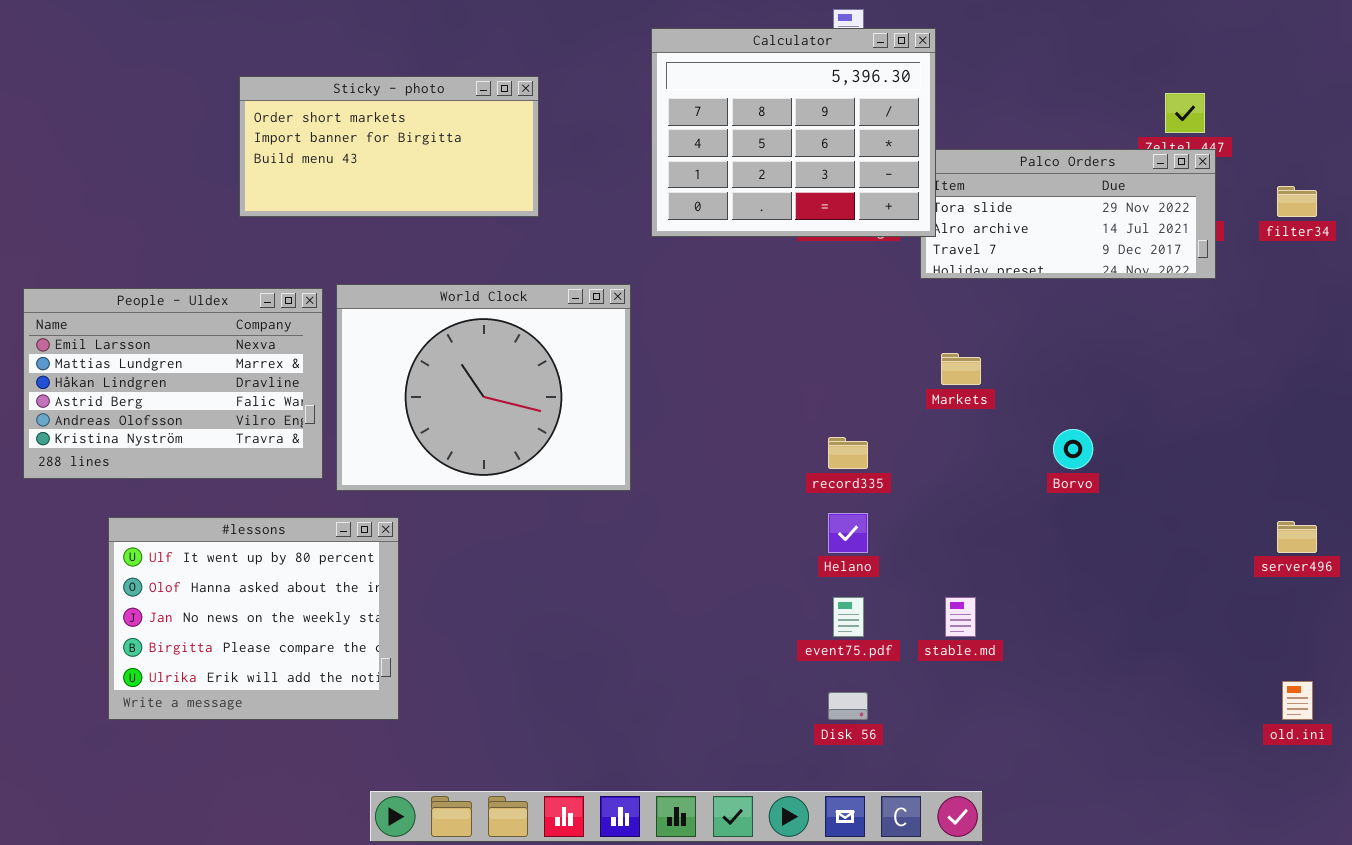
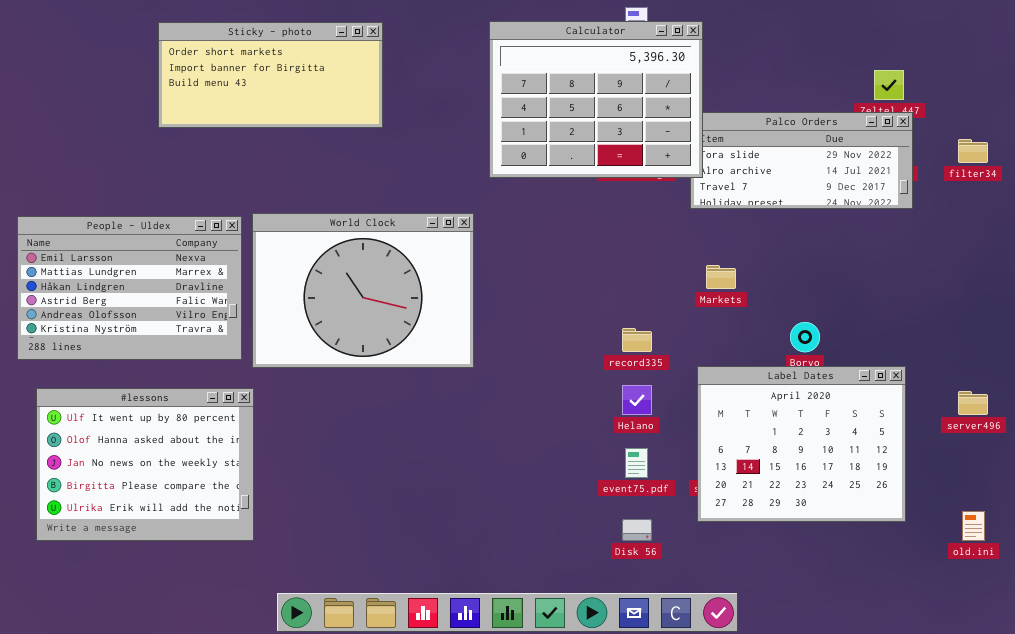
Sticky - photo: [239,76,539,217] -> [158,22,383,128], moved
Label Dates: none -> [697,366,906,522], opened
#lessons: [108,517,399,720] -> [36,388,254,541], moved

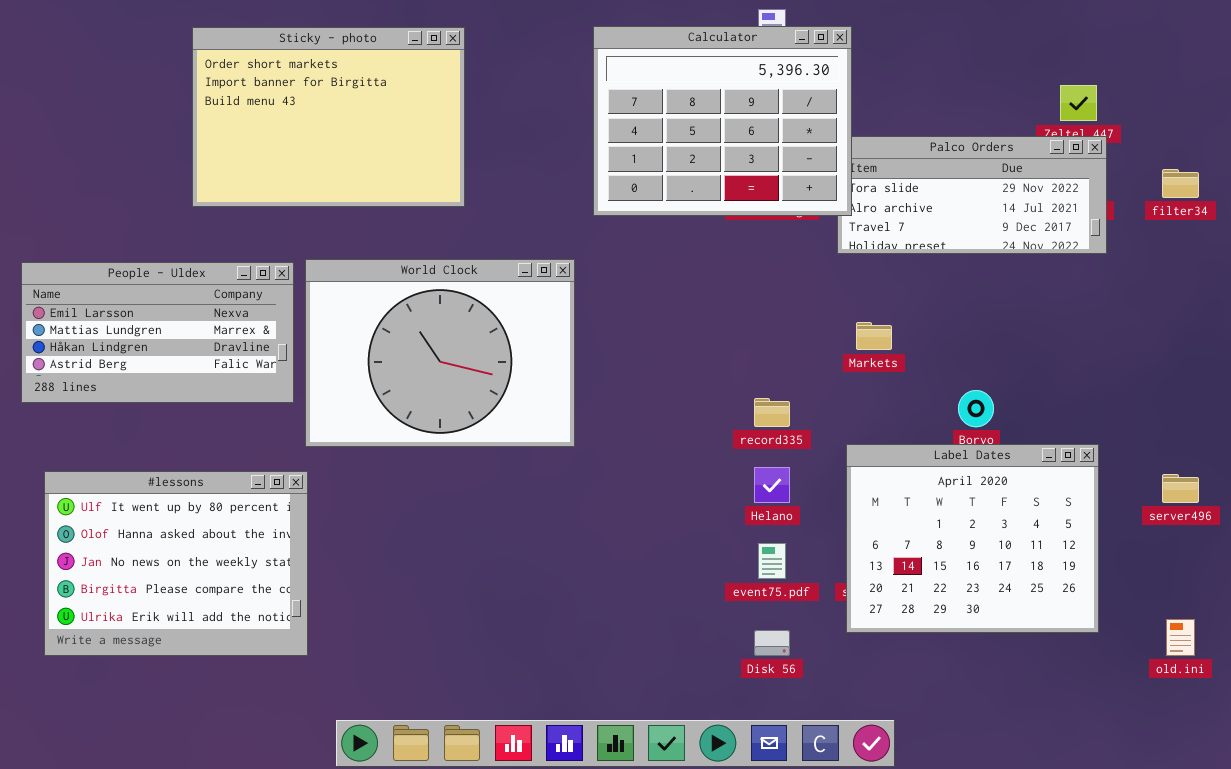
Sticky - photo: [158,22,383,128] -> [192,27,465,207], resized
People - Uldex: [17,216,242,360] -> [21,262,294,403], resized

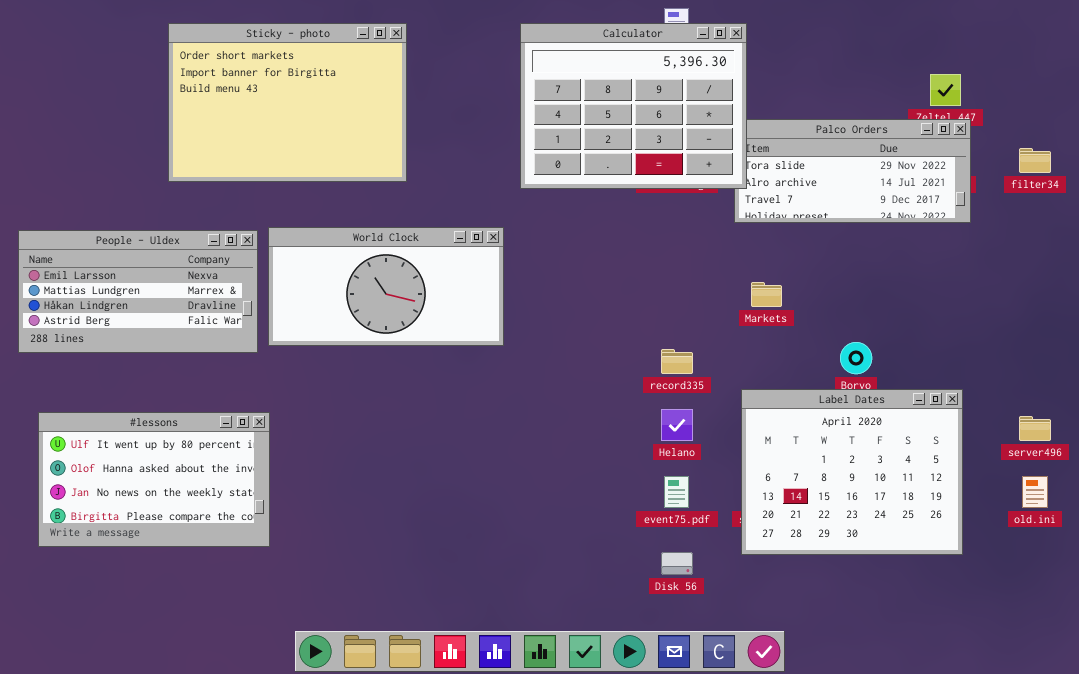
World Clock: [305,259,575,447] -> [268,227,504,346], resized
#lessons: [44,471,308,656] -> [38,412,270,547], resized
old.ini: [1166,619,1195,656] -> [1022,476,1048,508], moved

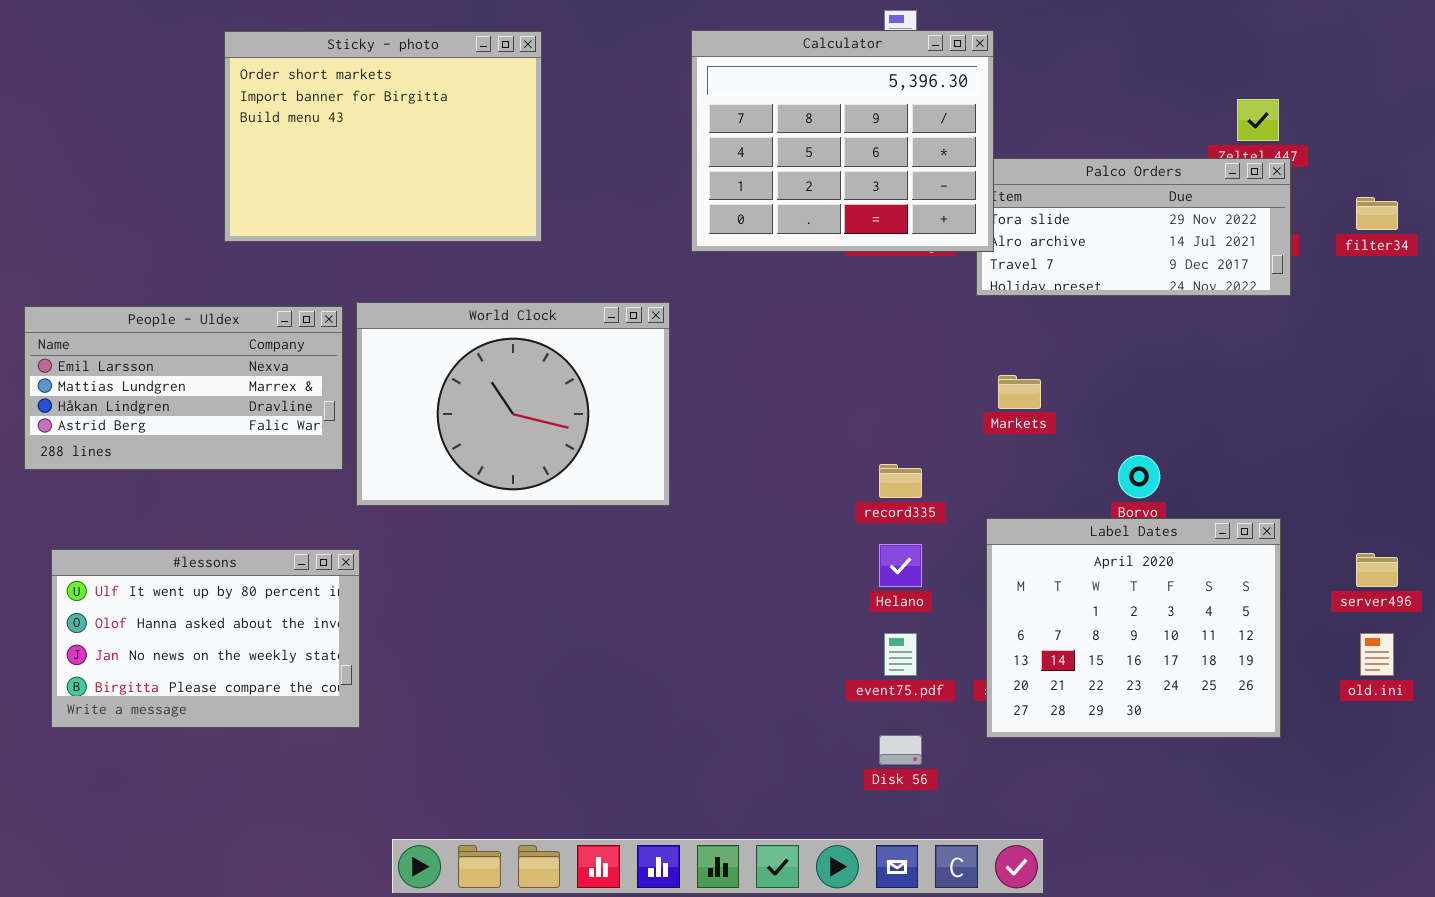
World Clock: [268,227,504,346] -> [356,302,670,506], resized

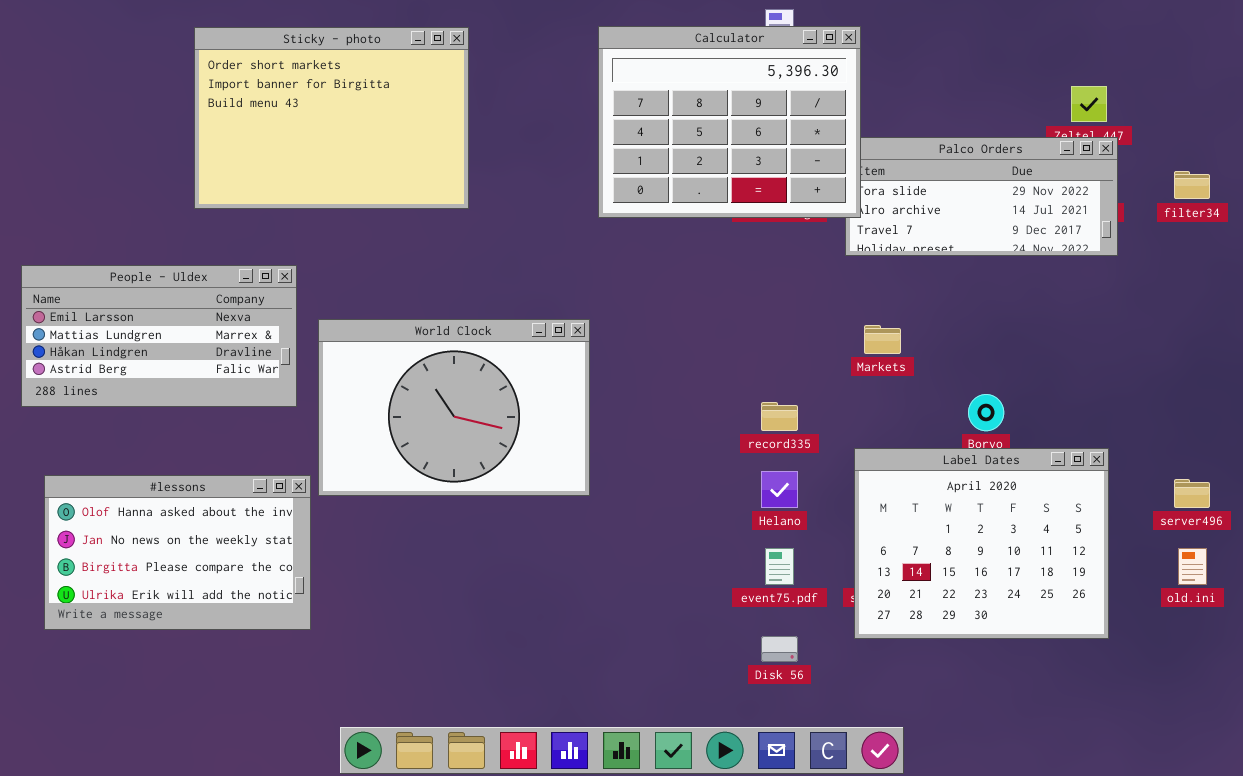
World Clock: [356,302,670,506] -> [318,319,590,496], moved
#lessons: [51,549,360,728] -> [44,475,311,630], scrolled down 1 row

